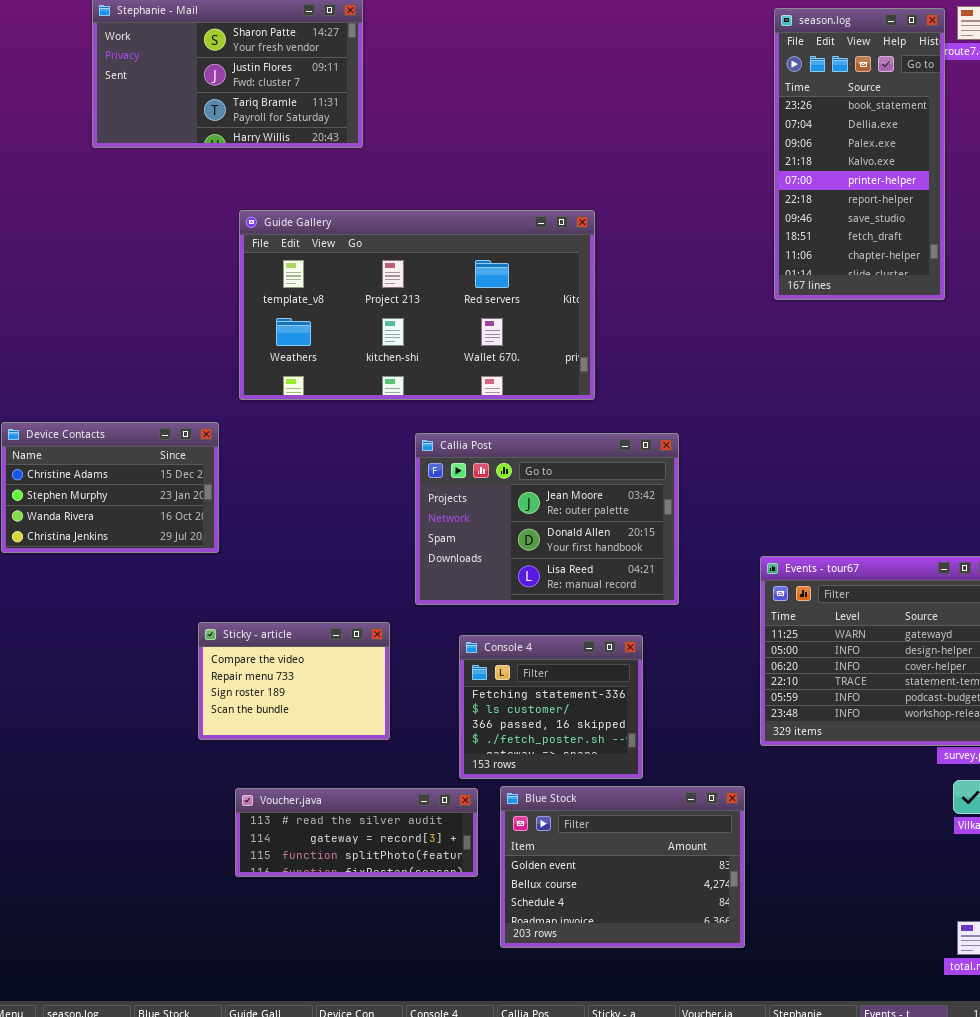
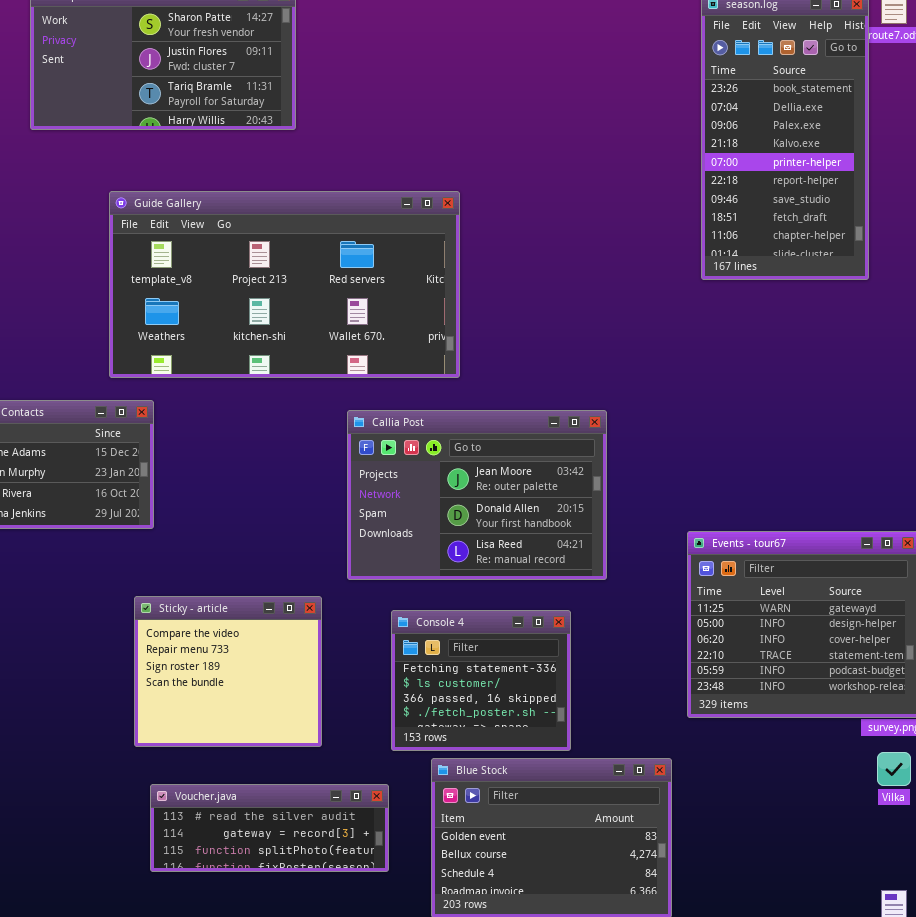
Guide Gallery: [239,210,595,400] -> [109,191,460,378], moved
Sticky - article: [198,622,390,740] -> [134,596,322,747], resized
Voucher.java: [235,788,478,877] -> [150,784,389,872], moved

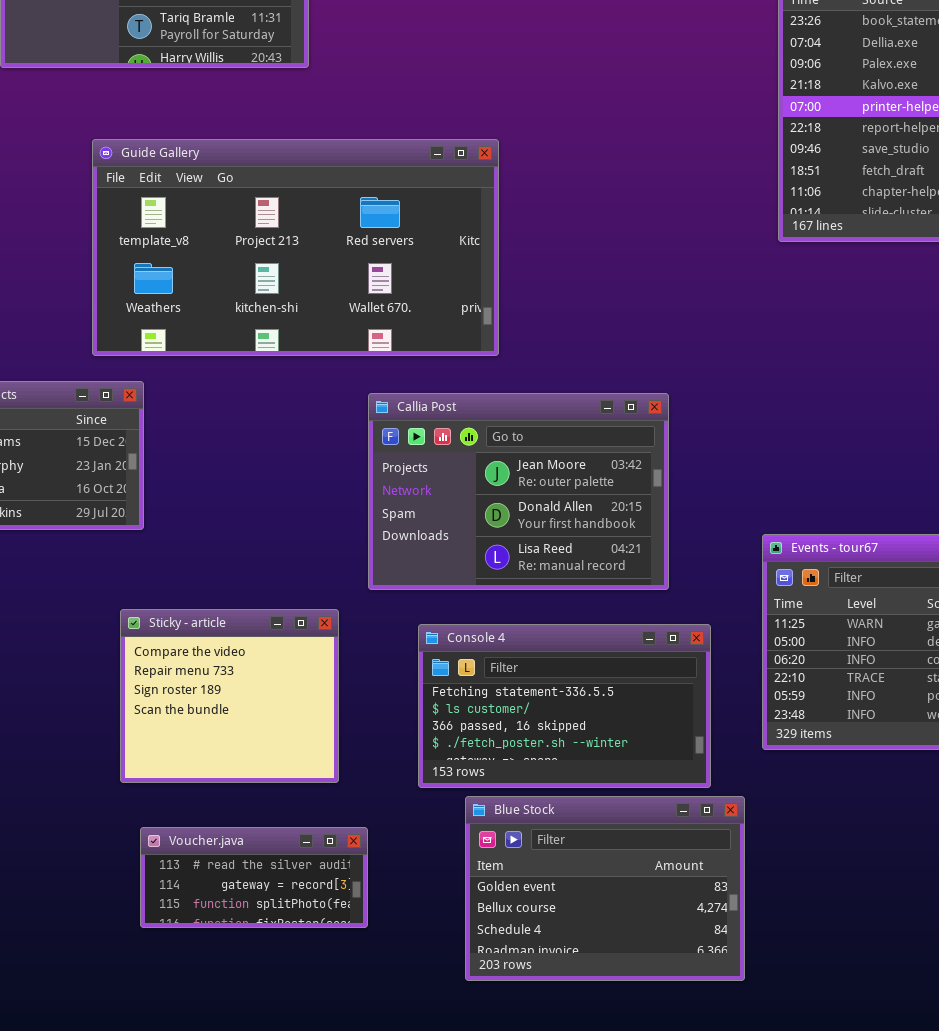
Console 4: [391,610,571,751] -> [418,624,711,788], resized
Voucher.java: [150,784,389,872] -> [140,827,368,928], resized

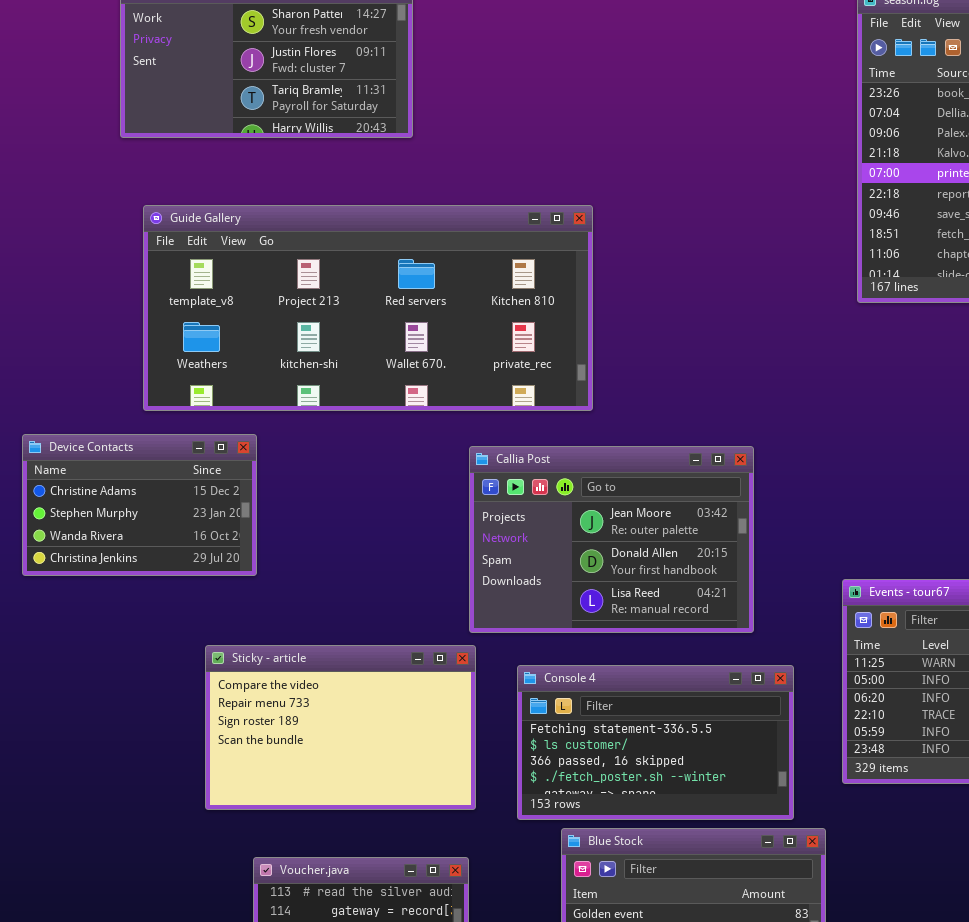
Guide Gallery: [92,139,499,356] -> [143,205,593,411], resized
Sticky - article: [120,609,339,783] -> [205,645,476,810], moved, resized

